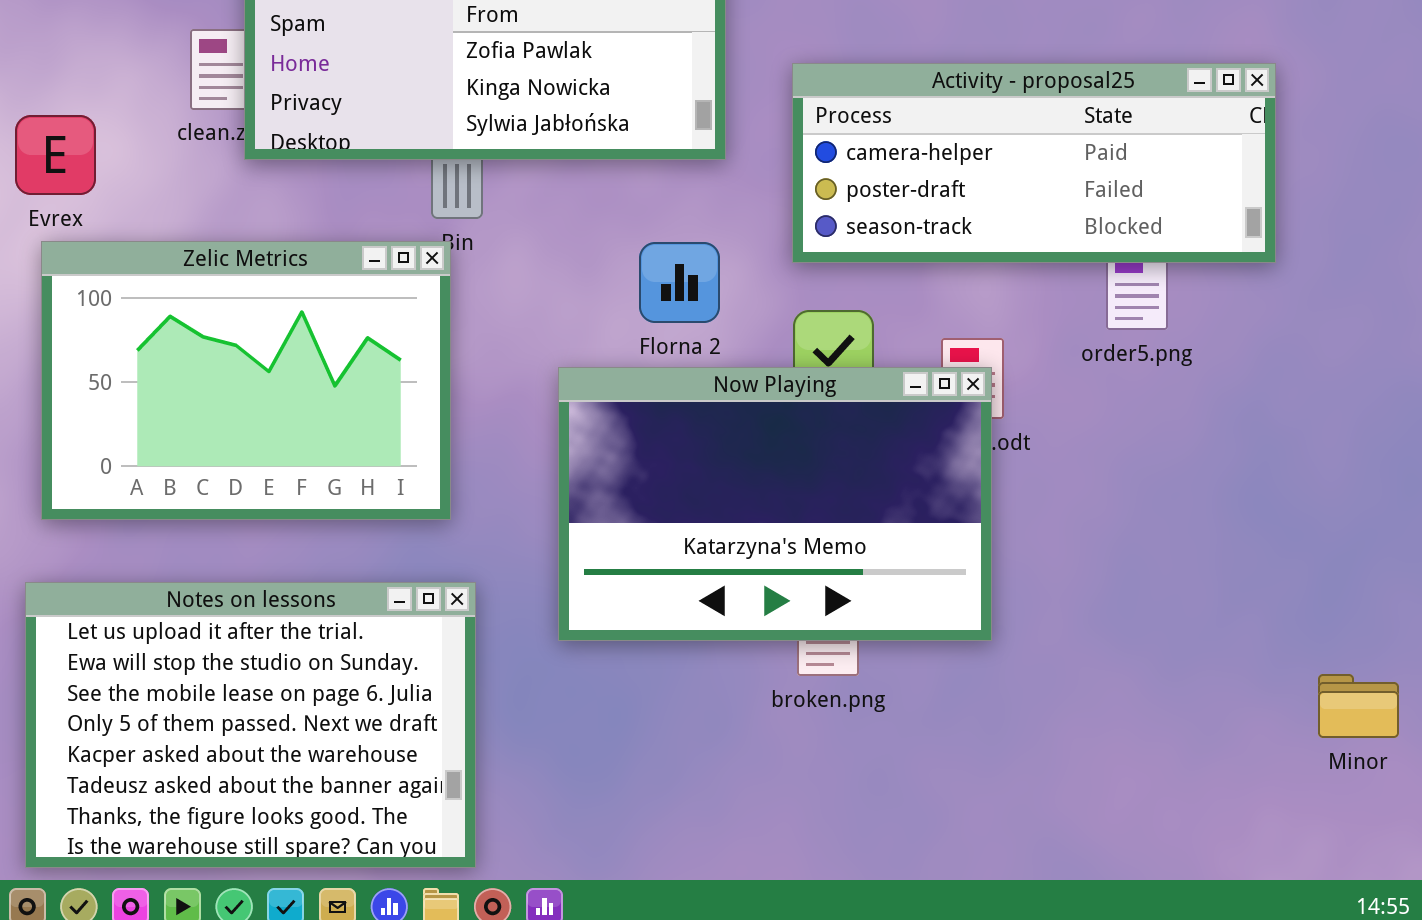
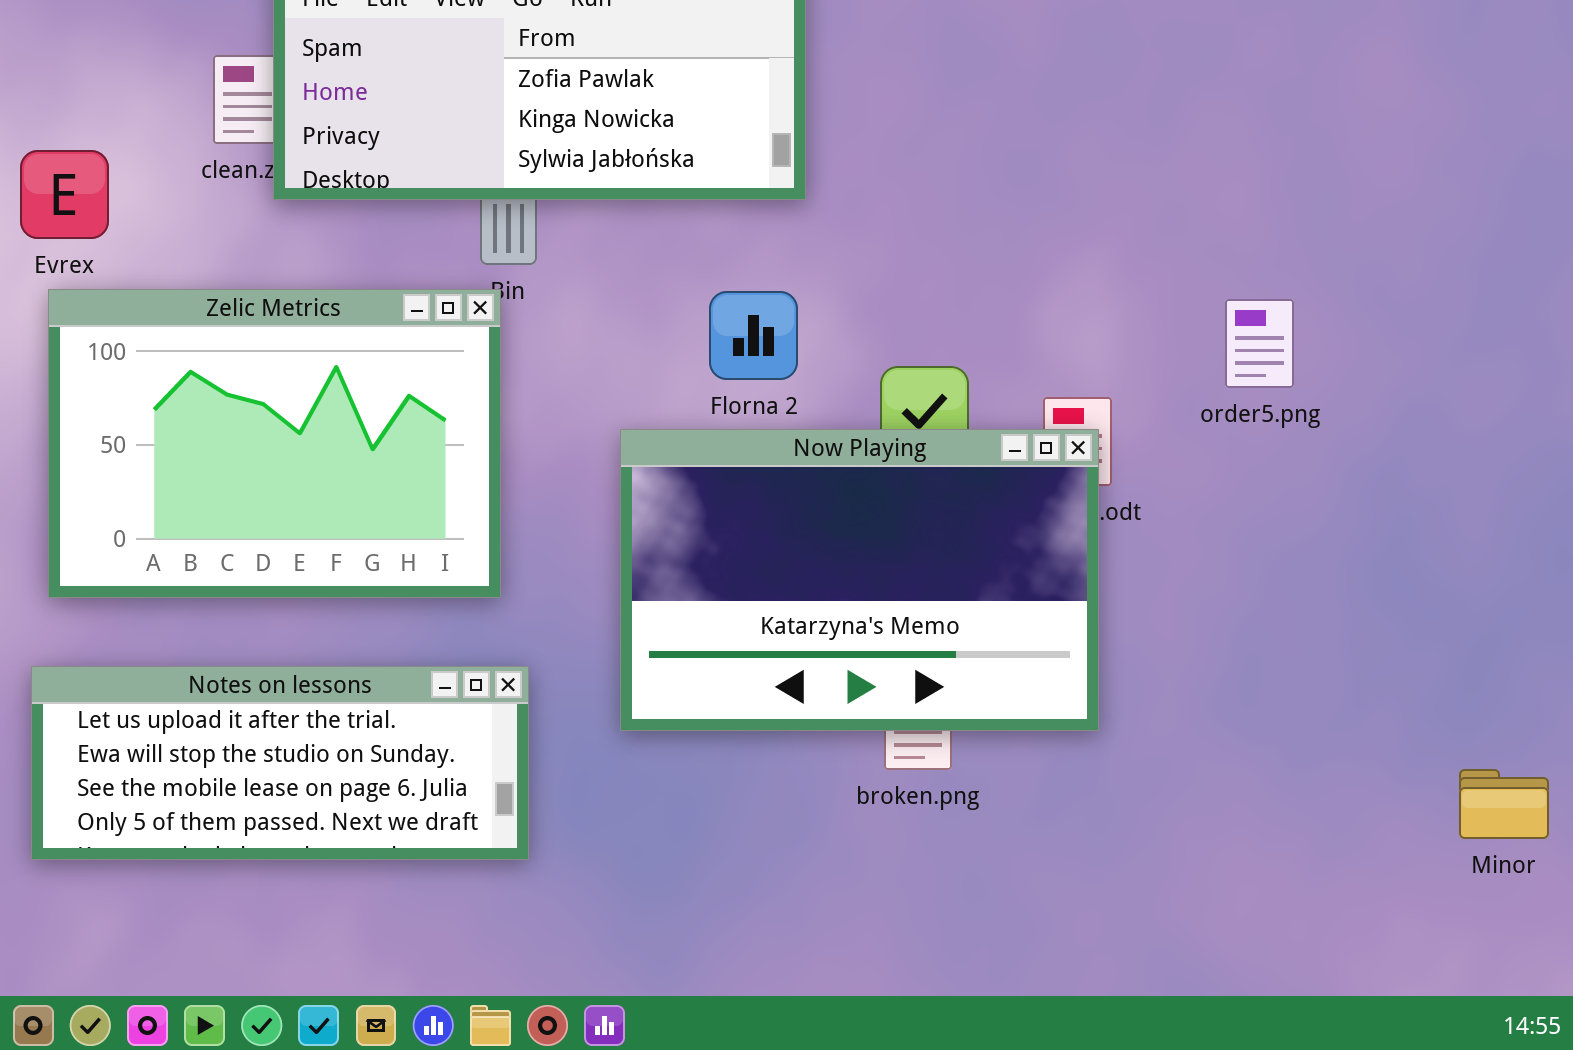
Activity - proposal25: [792,63,1276,263] -> none, closed
Notes on lessons: [25,582,476,868] -> [31,666,529,860], resized

